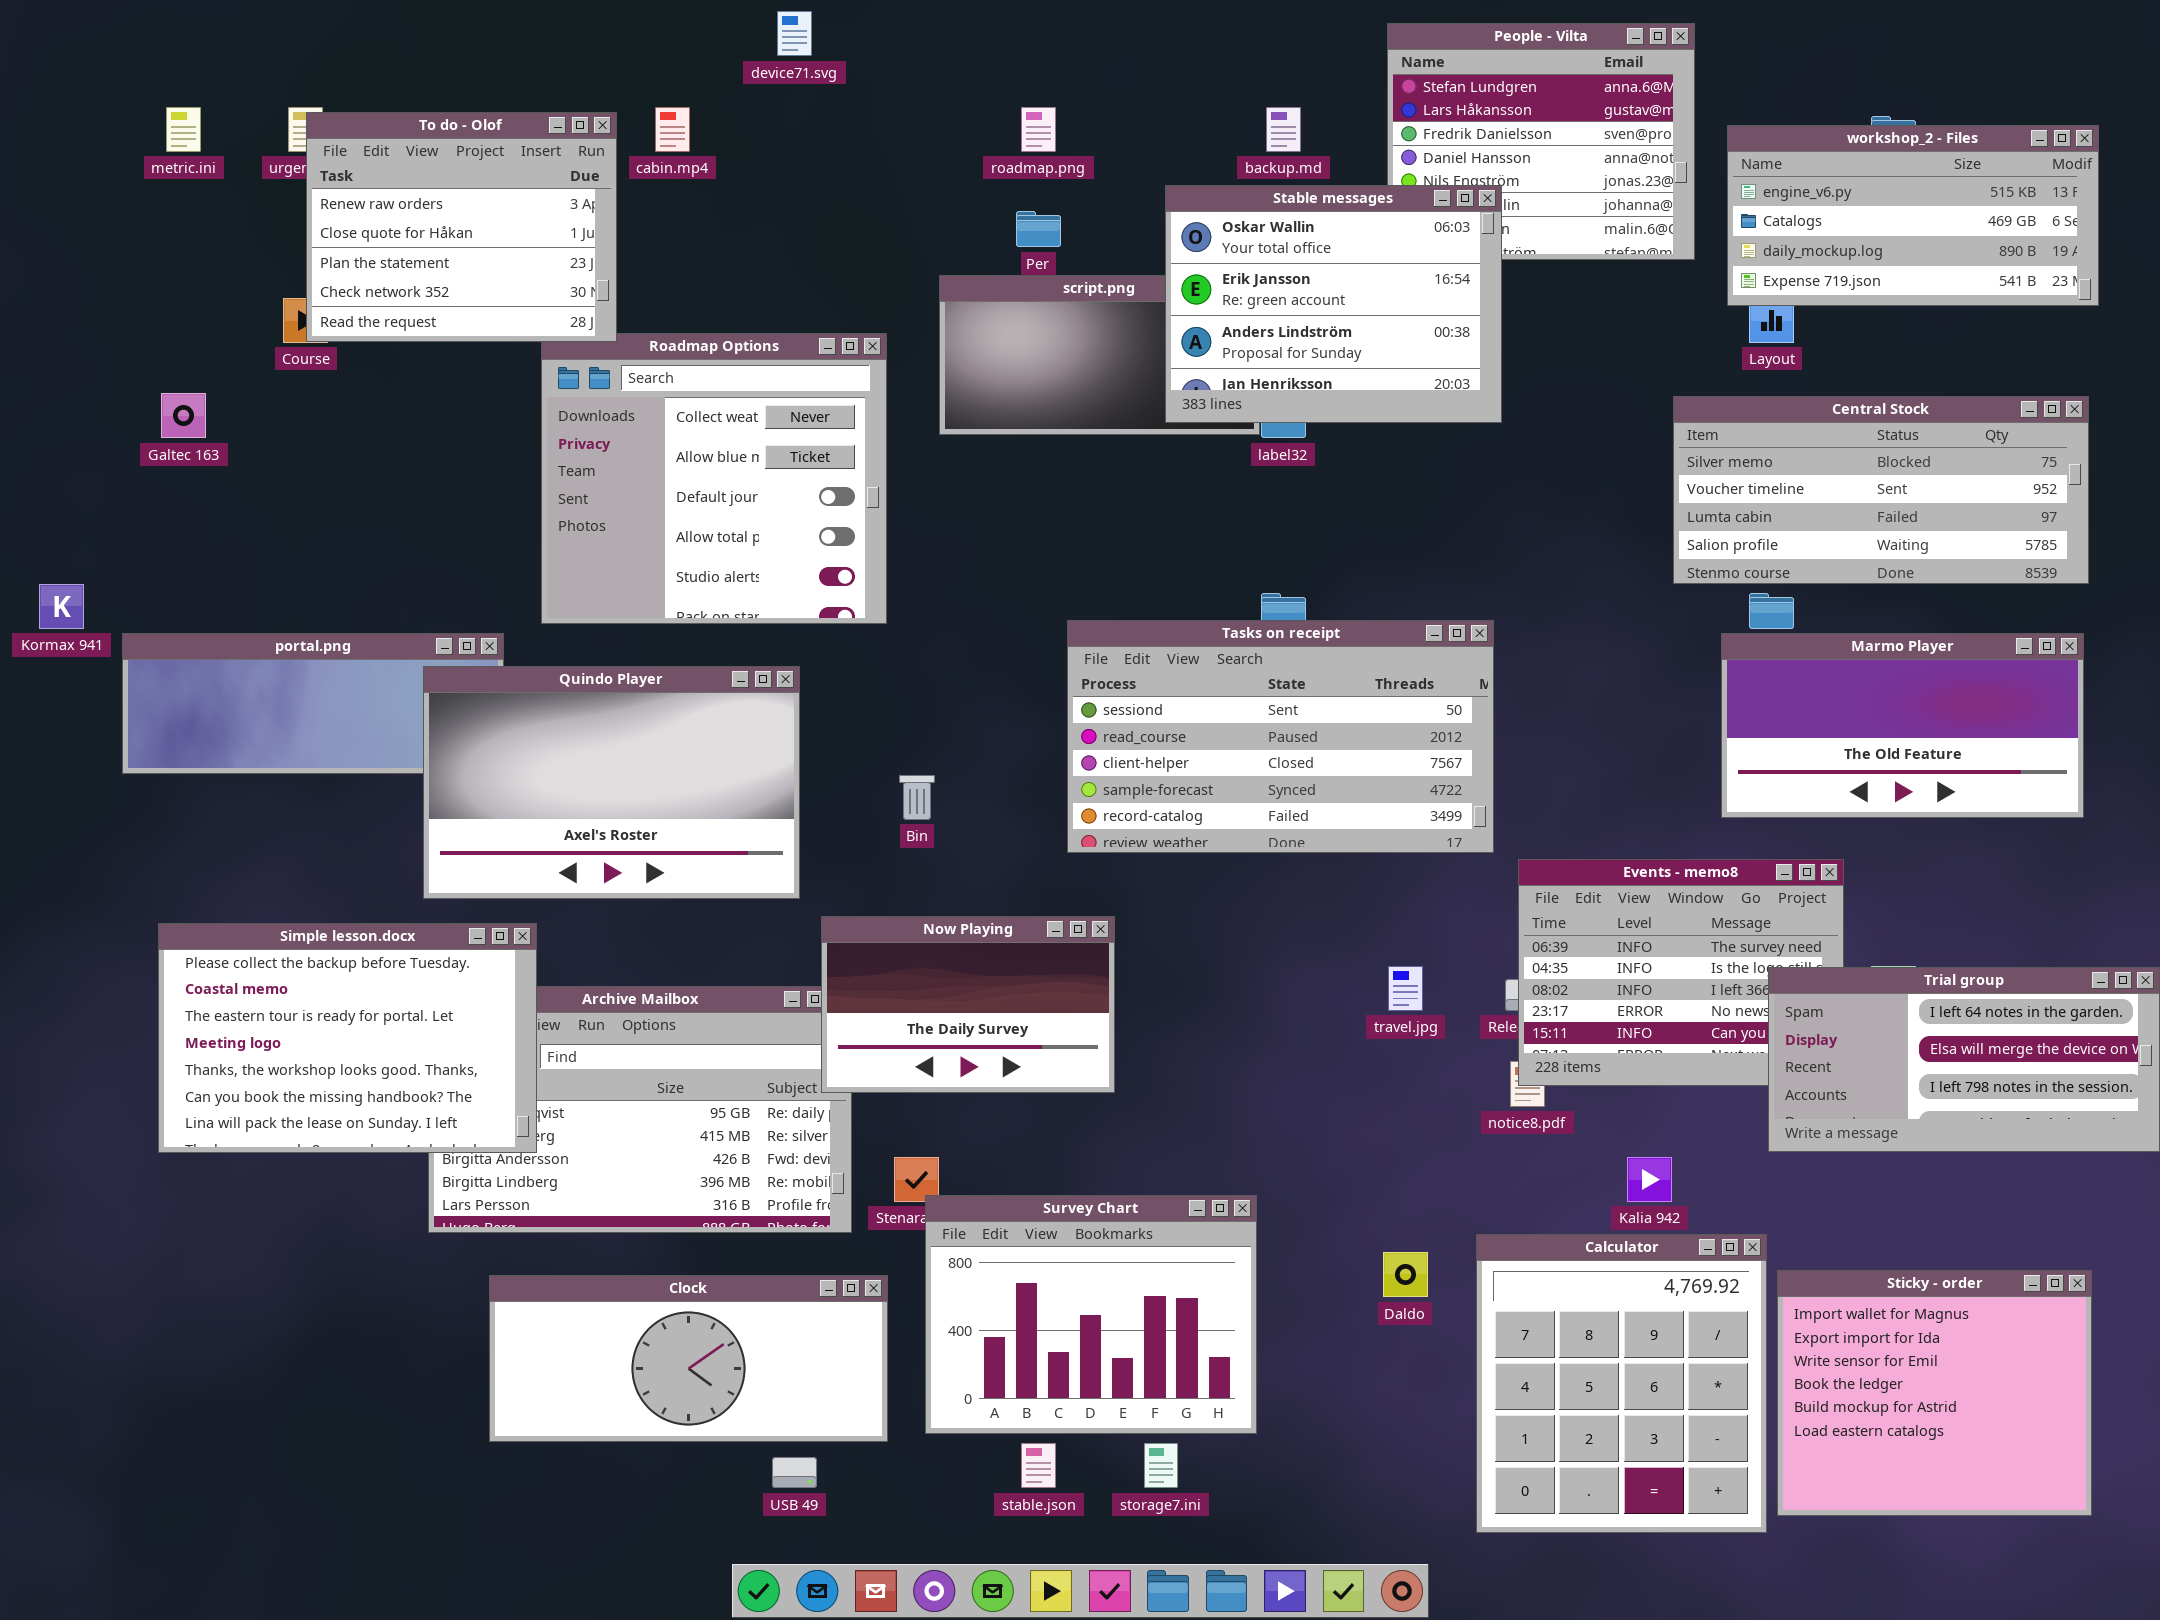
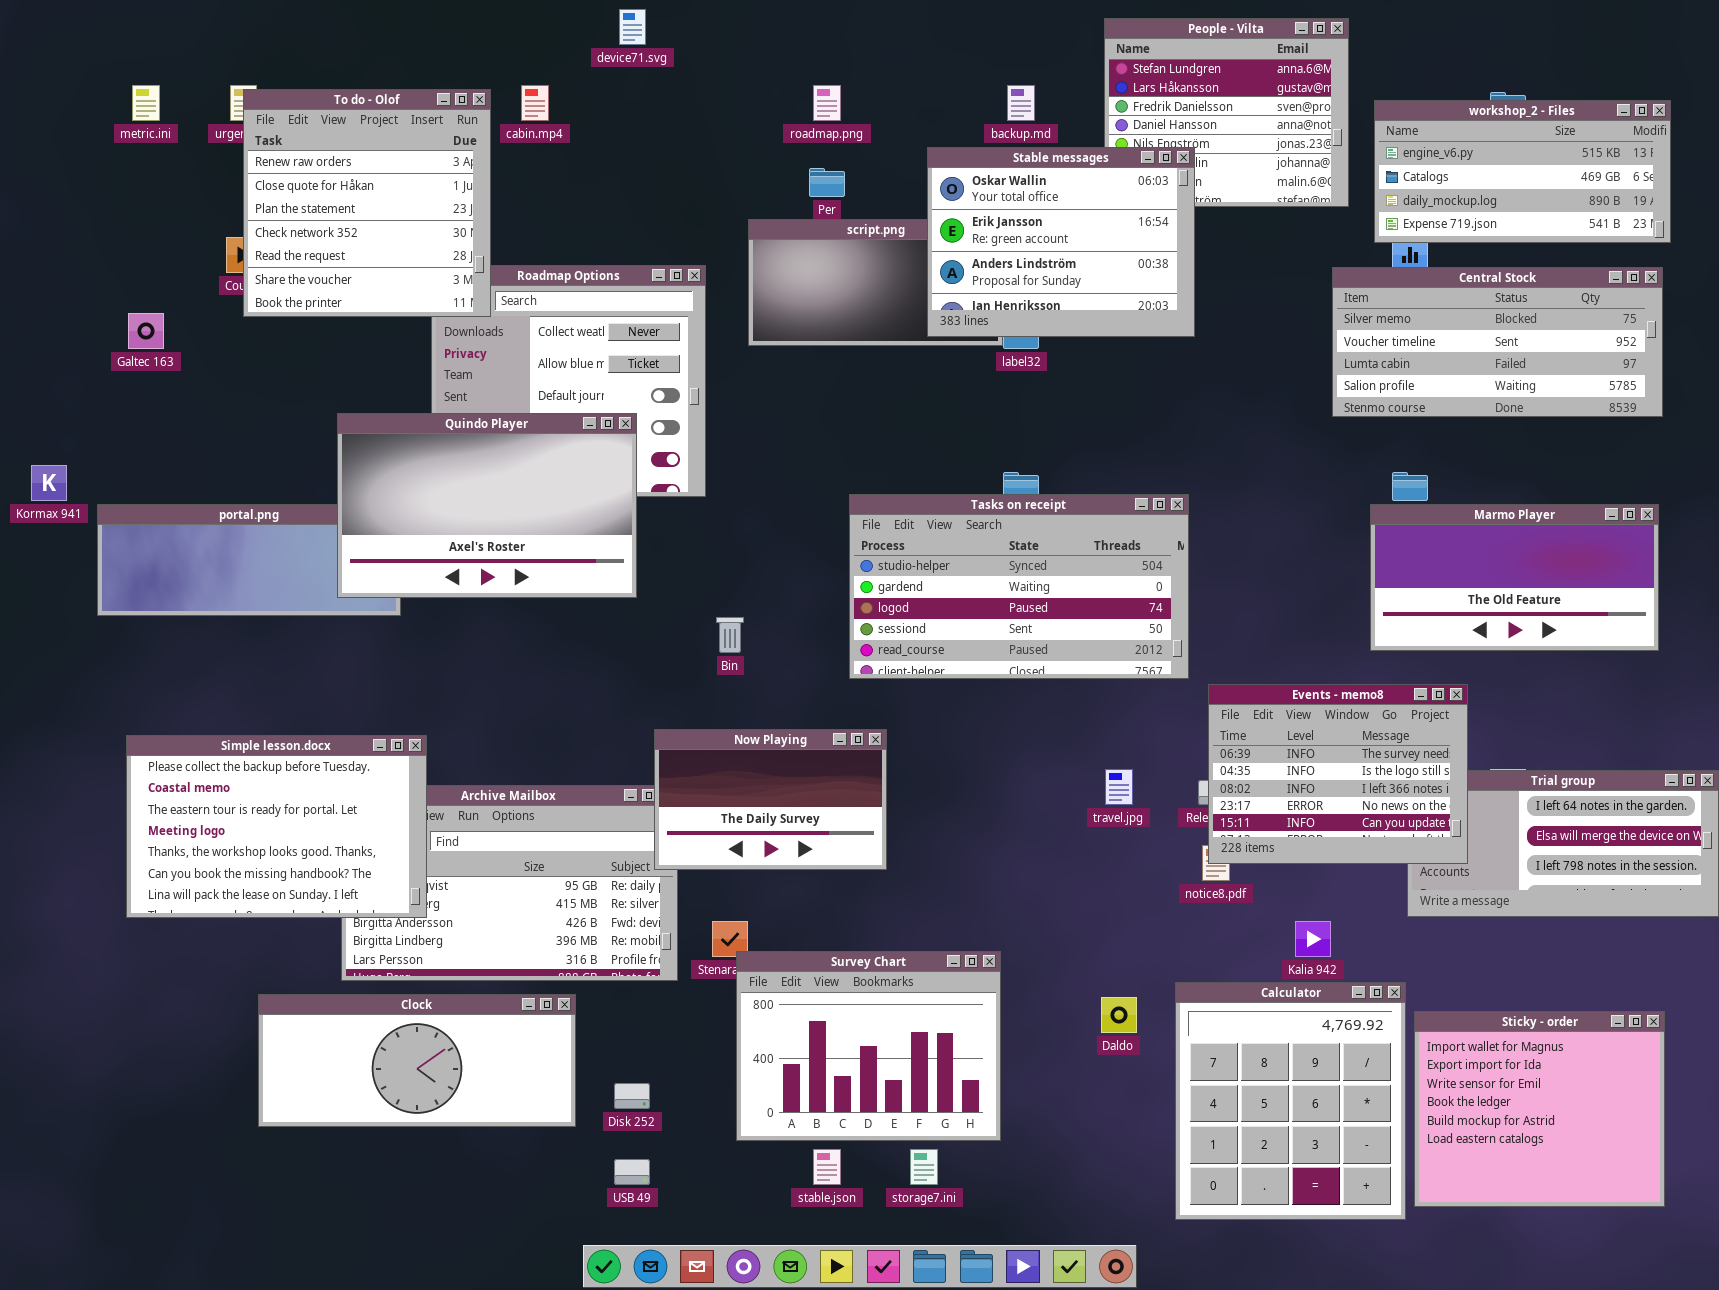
To do - Olof: [306,112,617,342] -> [243,89,491,317], resized
Central Stock: [1673,396,2089,584] -> [1332,267,1663,417], moved
Tasks on receipt: [1067,620,1494,853] -> [849,494,1189,679], scrolled up 3 rows
Quindo Player: [423,666,800,899] -> [337,413,637,598], moved
Events - memo8: [1518,859,1844,1086] -> [1208,684,1468,864], raised
Clock: [489,1275,888,1442] -> [258,994,576,1127], moved

